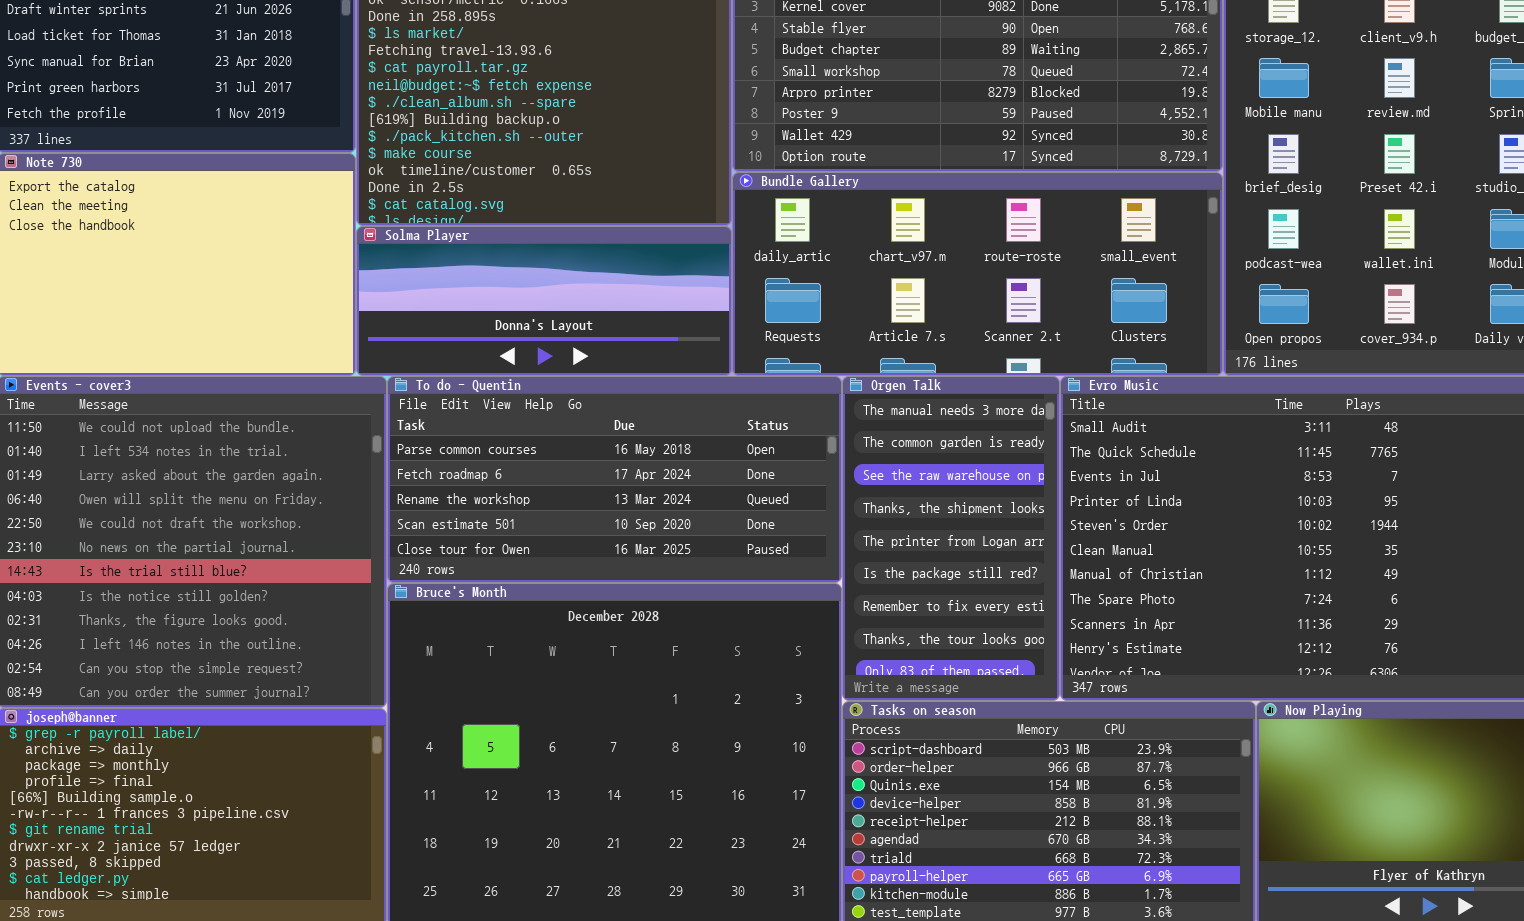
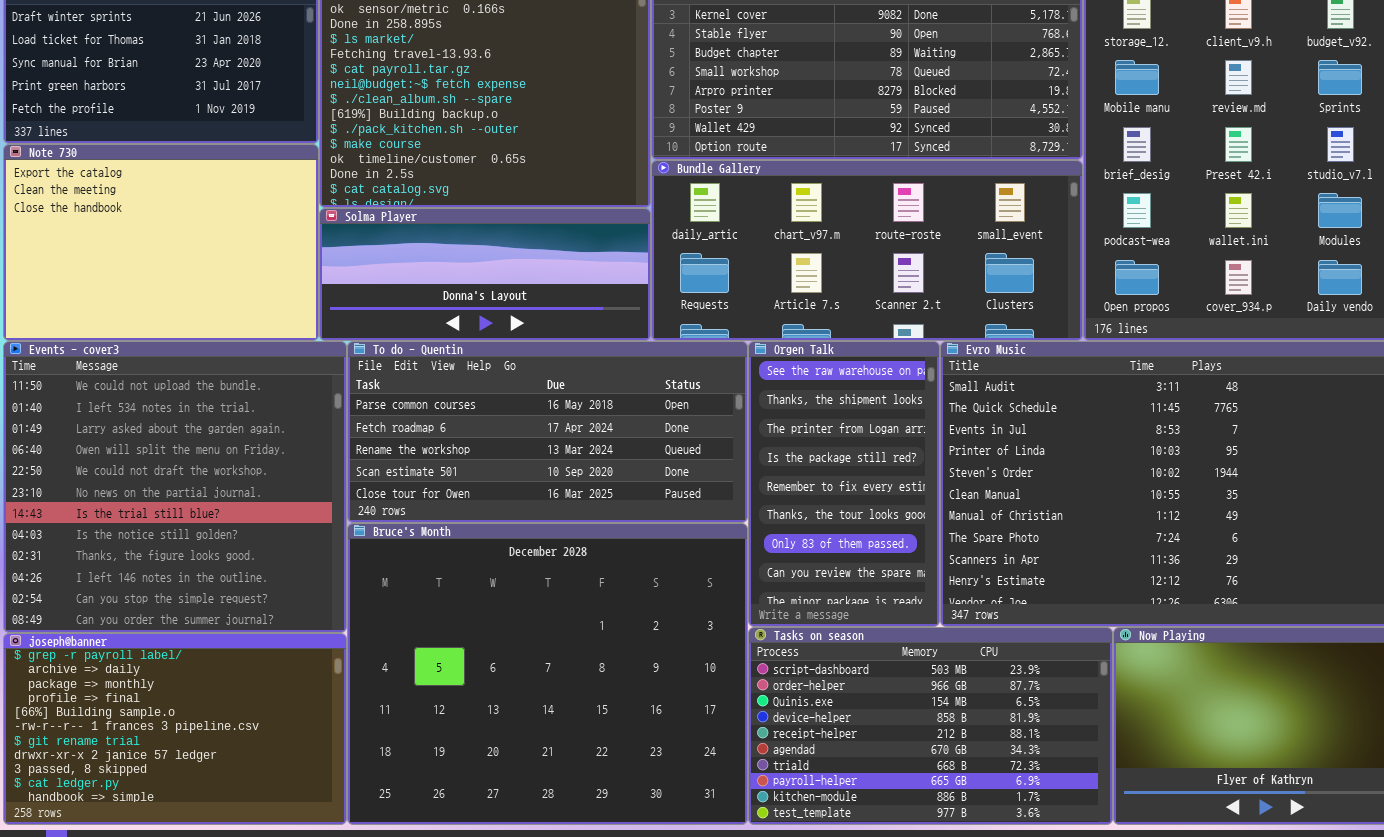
Orgen Talk: [842,376,1060,701] -> [748,341,940,627], scrolled down 2 rows

